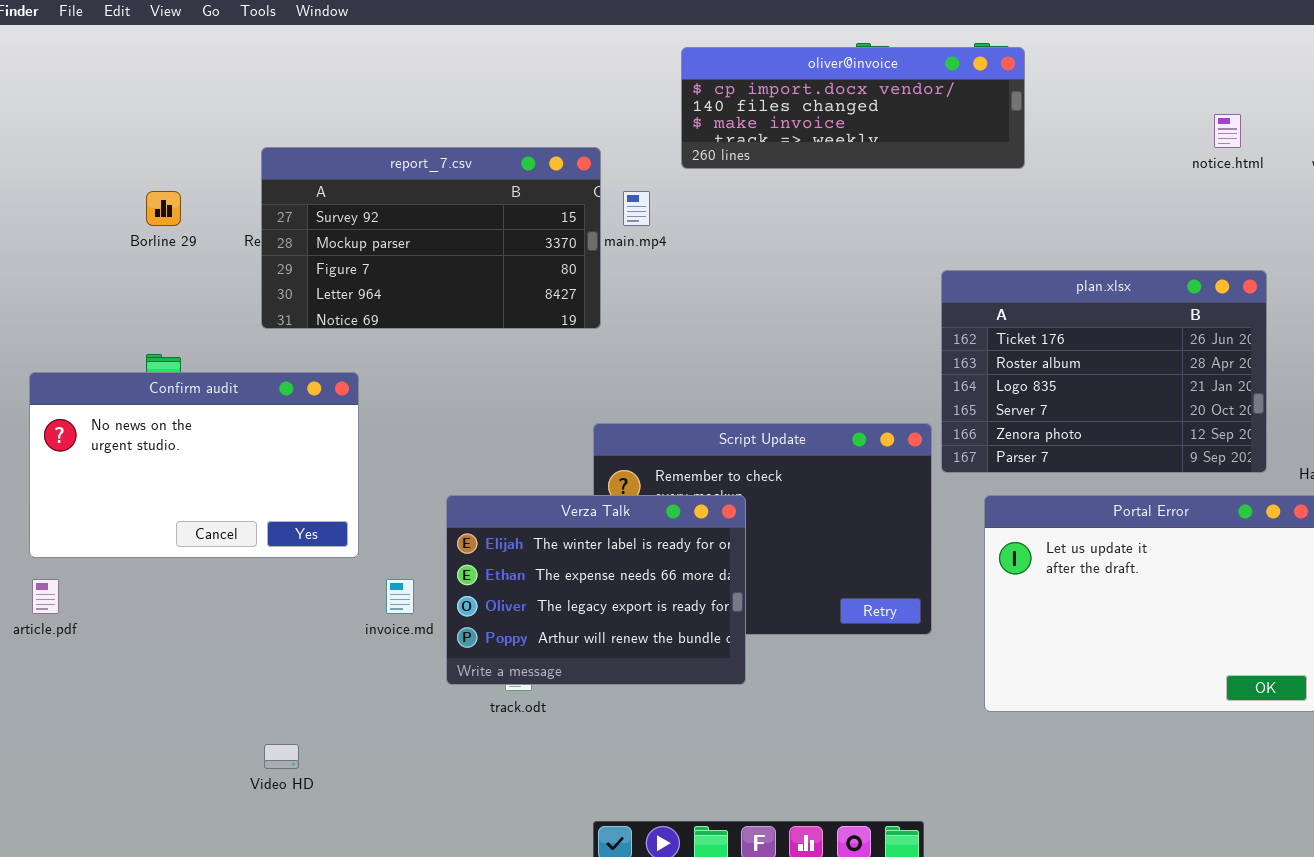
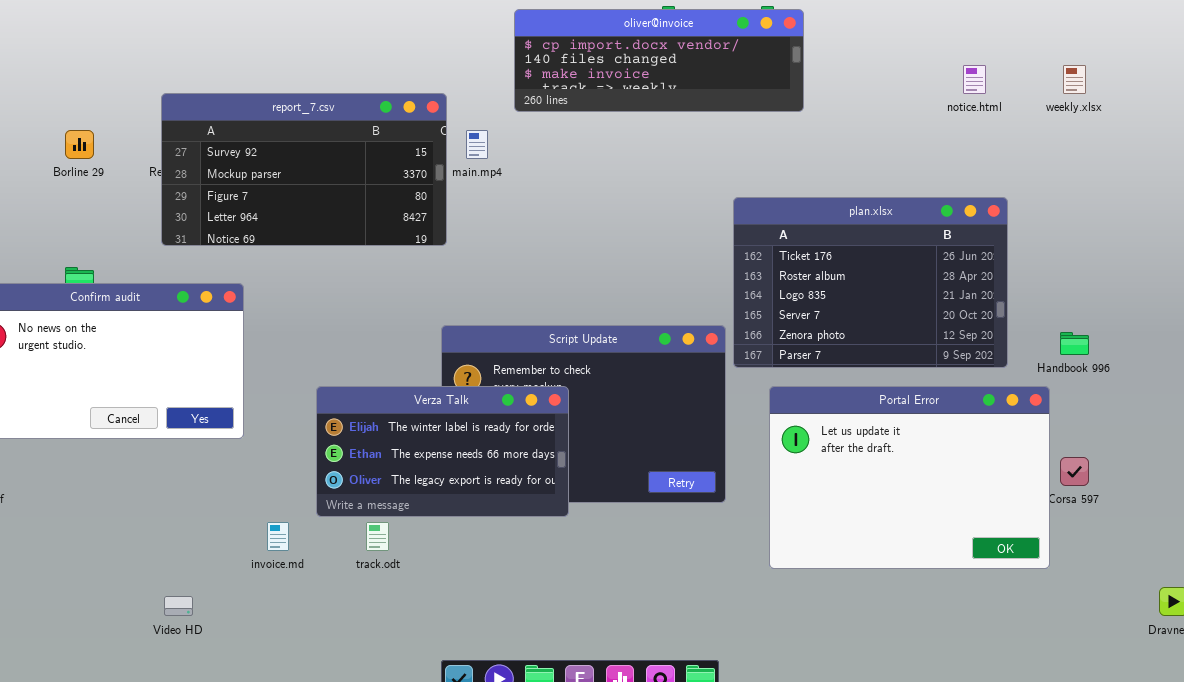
Verza Talk: [446,495,746,685] -> [316,386,569,517], resized
invoice.md: [386,579,414,614] -> [267,522,289,551], moved

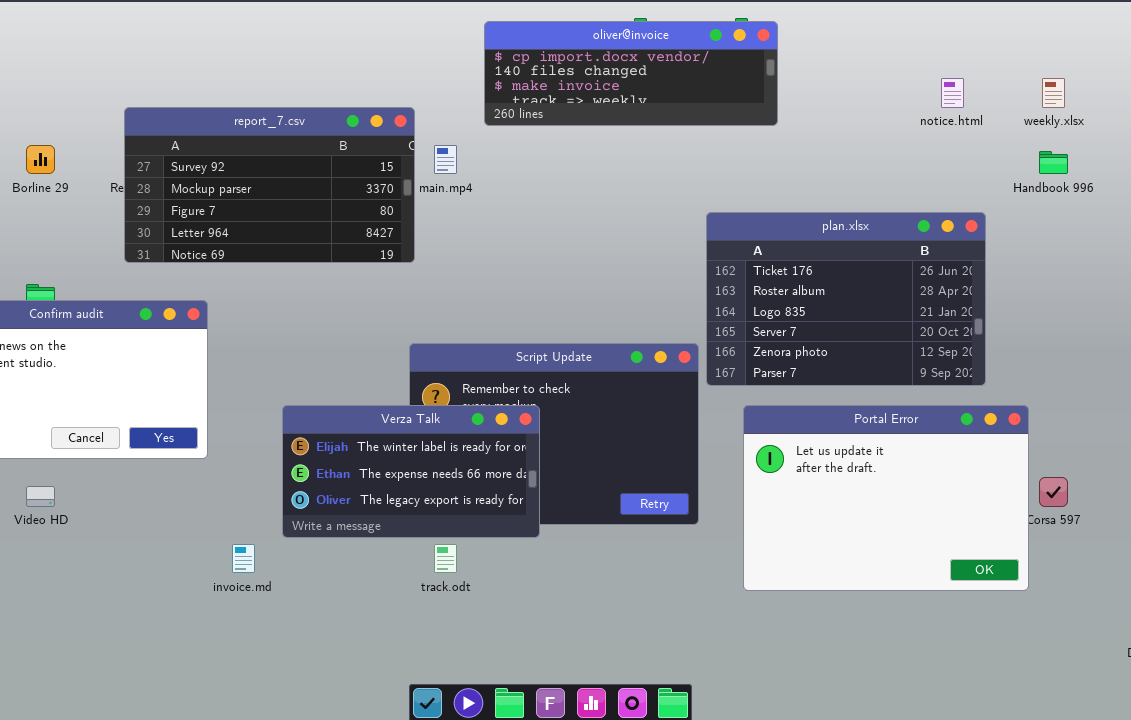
Handbook 996: [1060,332,1089,355] -> [1039,151,1068,174], moved
track.odt: [366,522,389,551] -> [434,544,457,573], moved
Video HD: [164,596,193,616] -> [26,486,55,507], moved

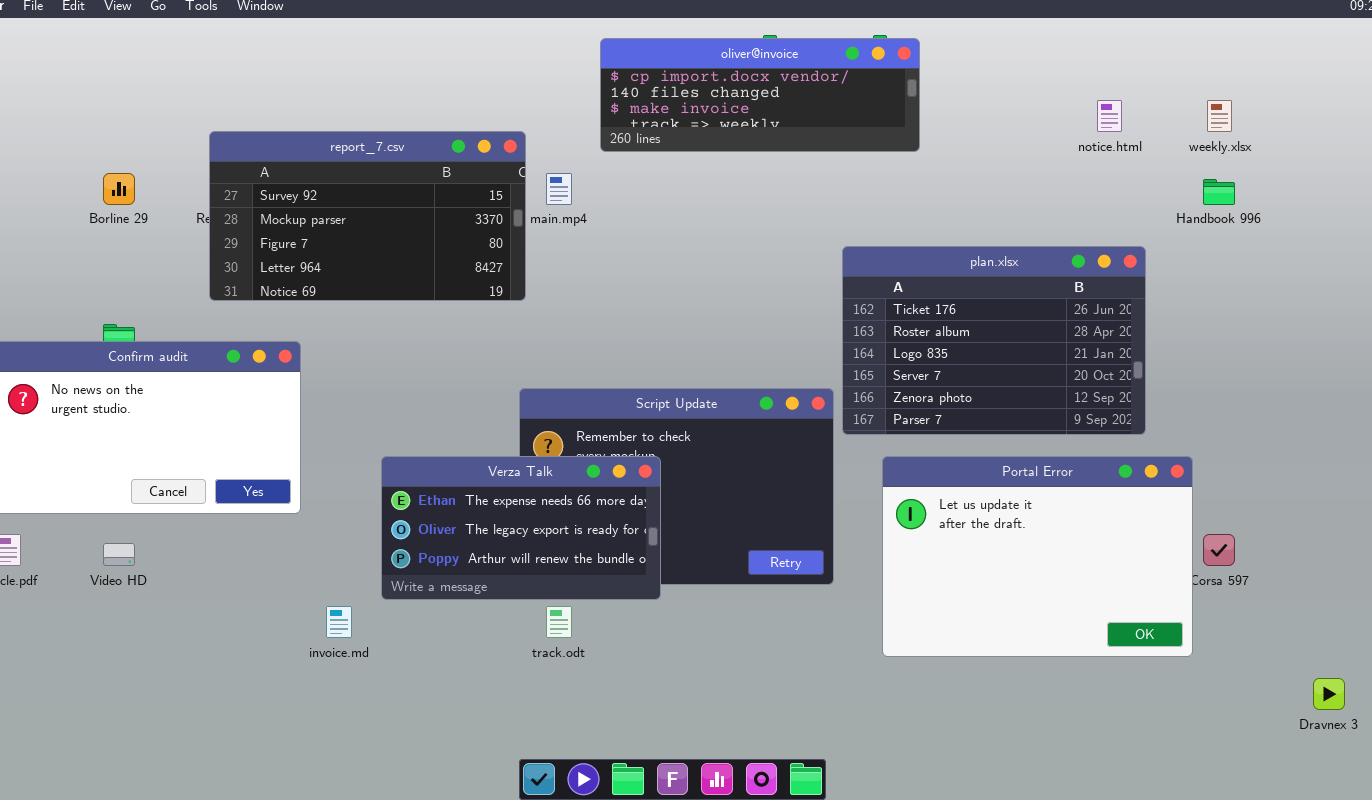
Verza Talk: [282,405,540,538] -> [381,456,661,600], scrolled down 1 row

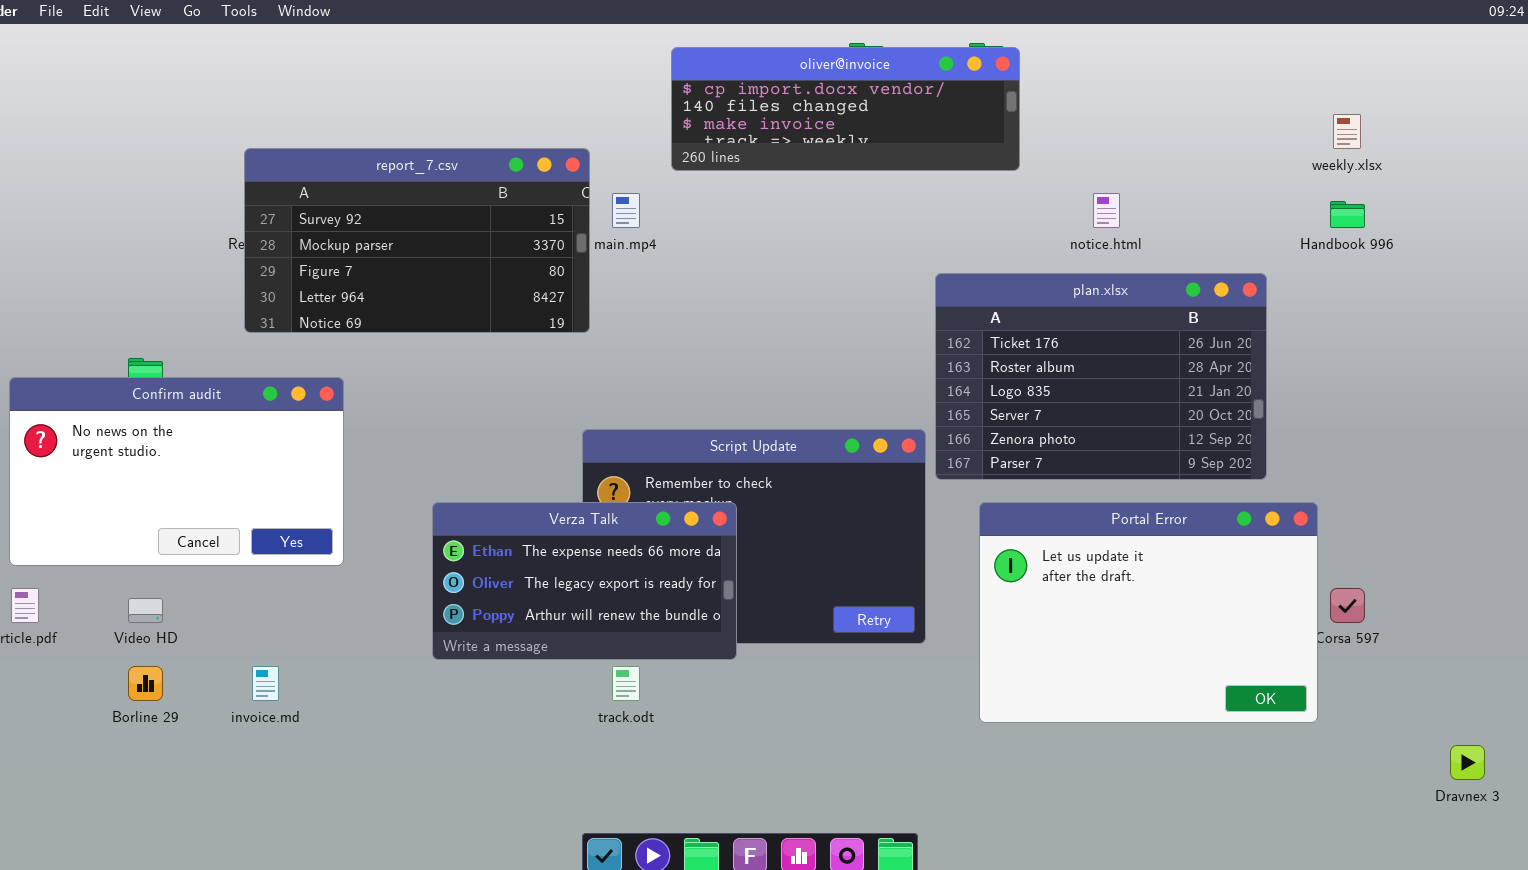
notice.html: [1097,100,1122,132] -> [1093,193,1120,228], moved
Borline 29: [103,173,135,205] -> [128,666,163,701], moved
invoice.md: [326,606,352,638] -> [252,666,279,701], moved

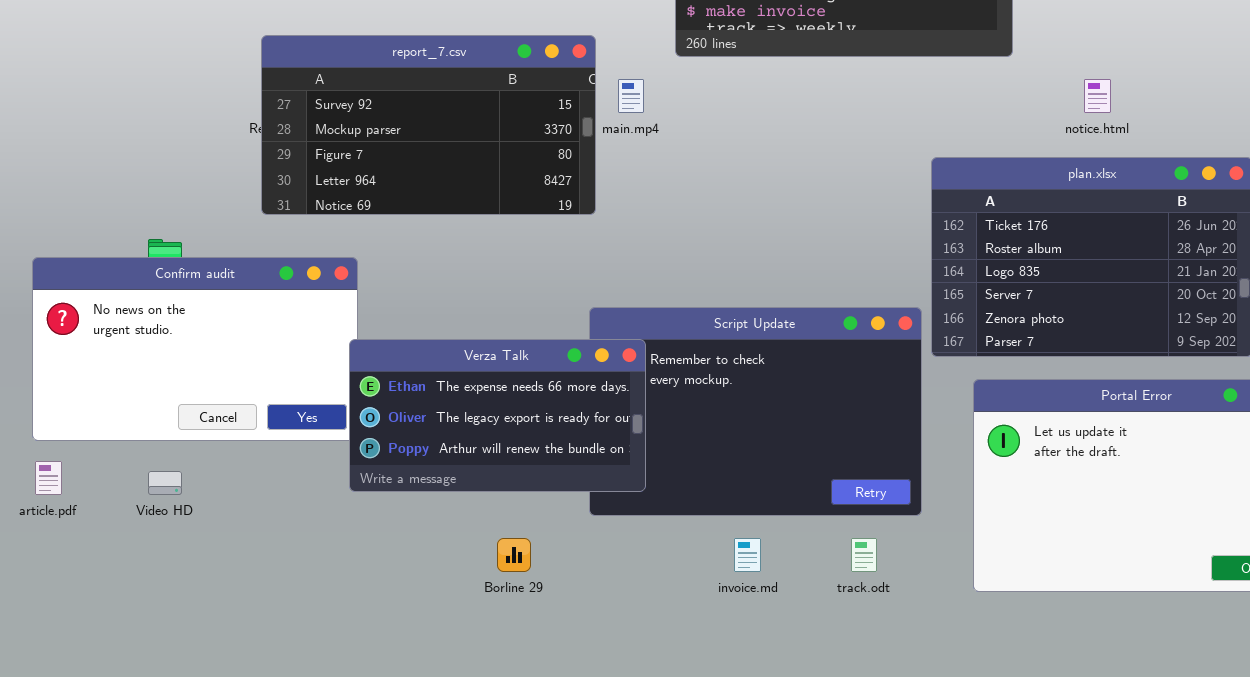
Verza Talk: [432,502,737,660] -> [349,339,646,492], moved
Borline 29: [128,666,163,701] -> [497,538,531,572], moved
invoice.md: [252,666,279,701] -> [734,538,761,572], moved
track.odt: [612,666,640,701] -> [851,538,877,572], moved

